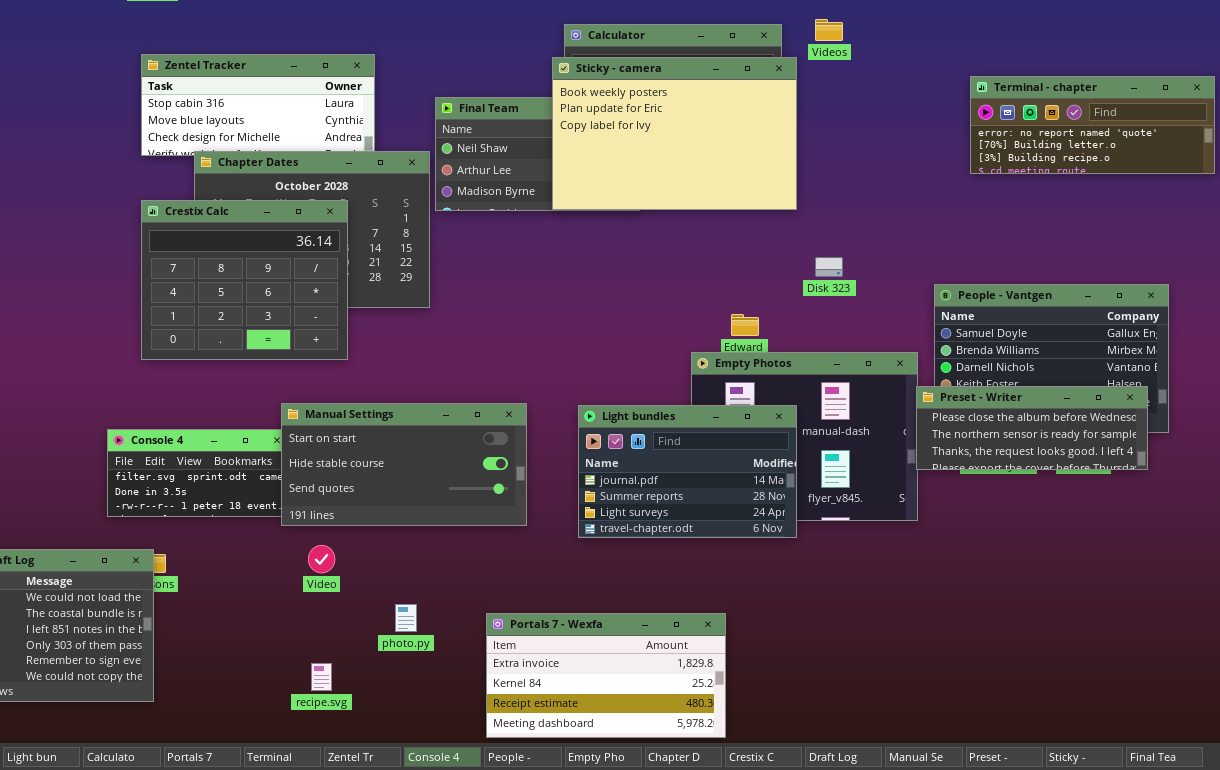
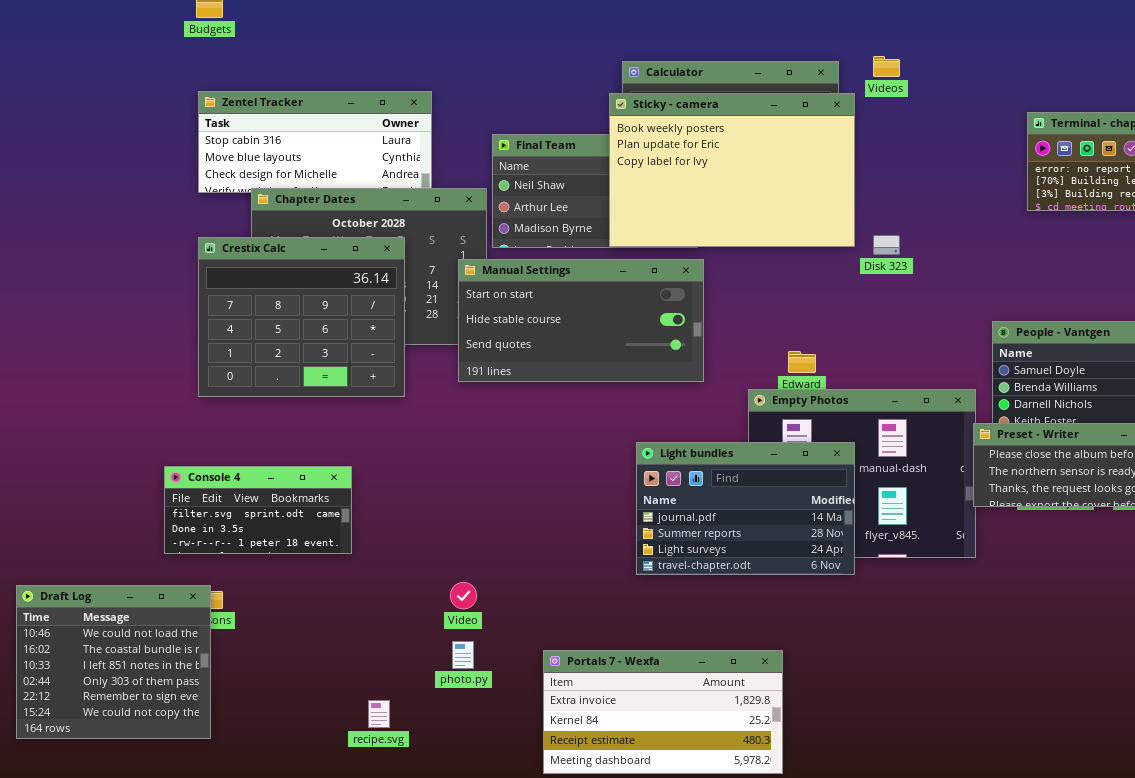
Disk 323: [815,257,843,277] -> [873,235,900,255], moved
Manual Settings: [281,403,527,526] -> [458,259,704,382], moved
Video: [308,545,335,573] -> [450,582,477,609], moved

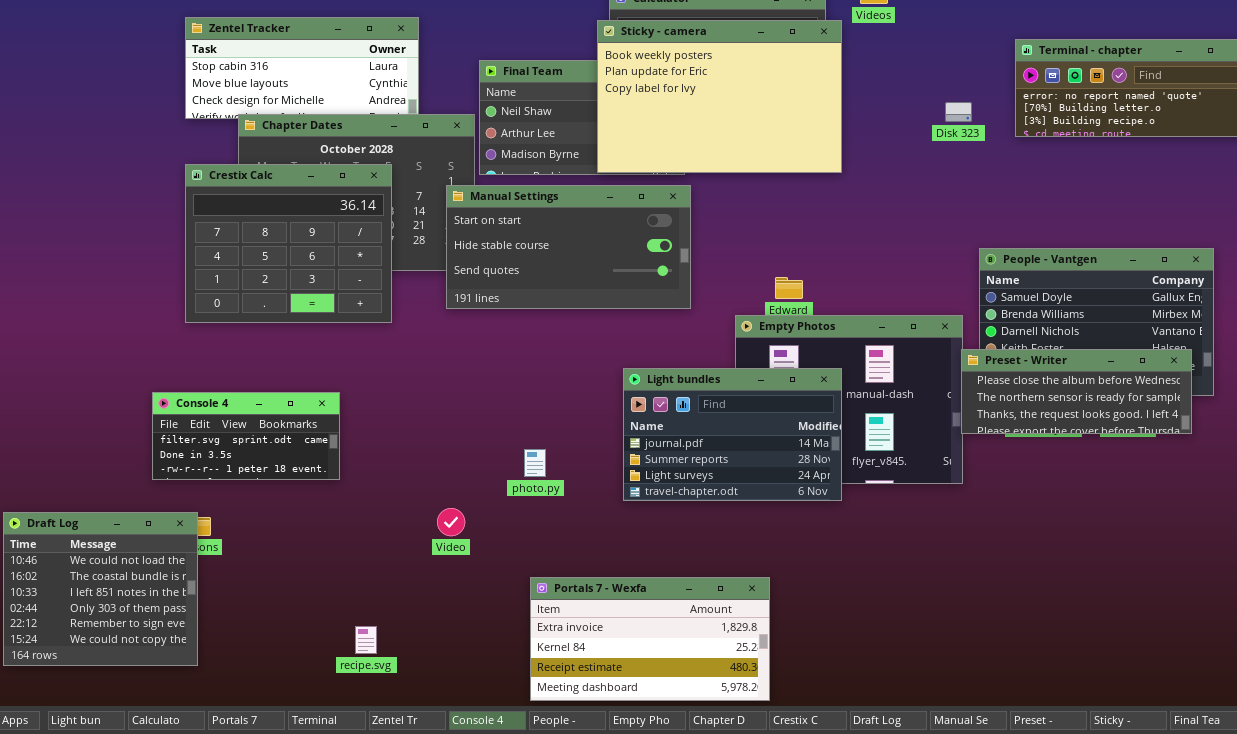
Disk 323: [873,235,900,255] -> [945,102,972,122], moved
photo.py: [452,641,474,669] -> [524,449,546,477], moved

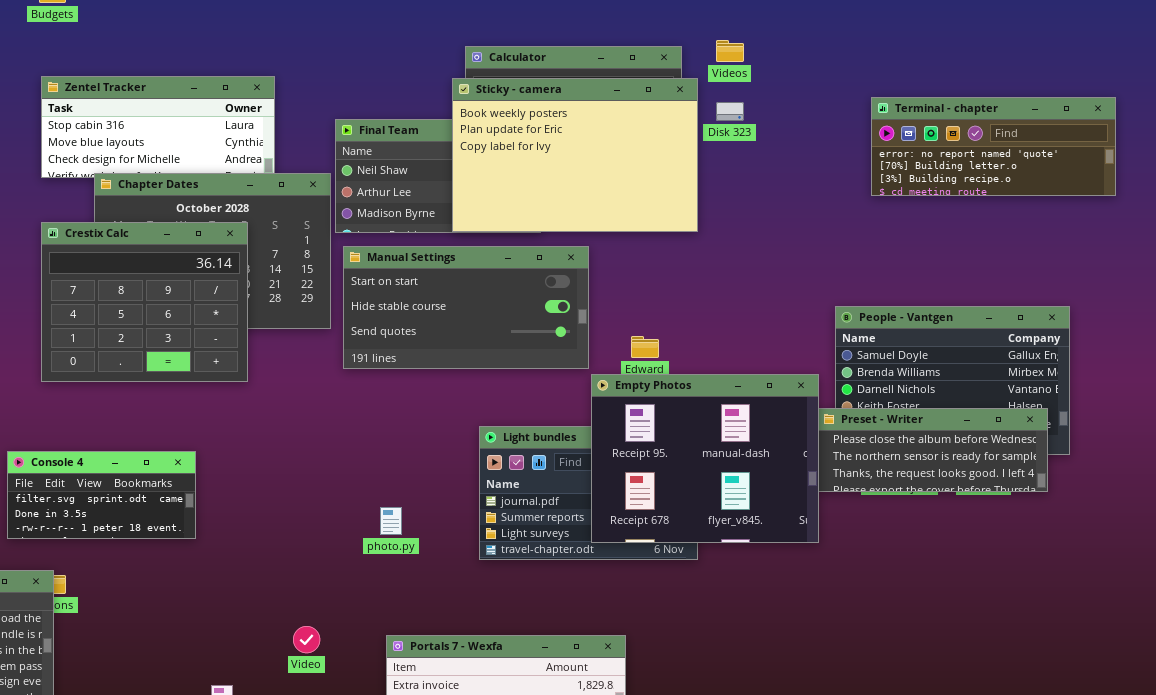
Disk 323: [945,102,972,122] -> [716,102,744,121], moved
Manual Settings: [446,185,691,309] -> [343,246,589,369], moved
Empty Photos: [735,315,963,484] -> [591,374,819,543], raised
Video: [437,508,465,536] -> [293,626,320,653], moved

